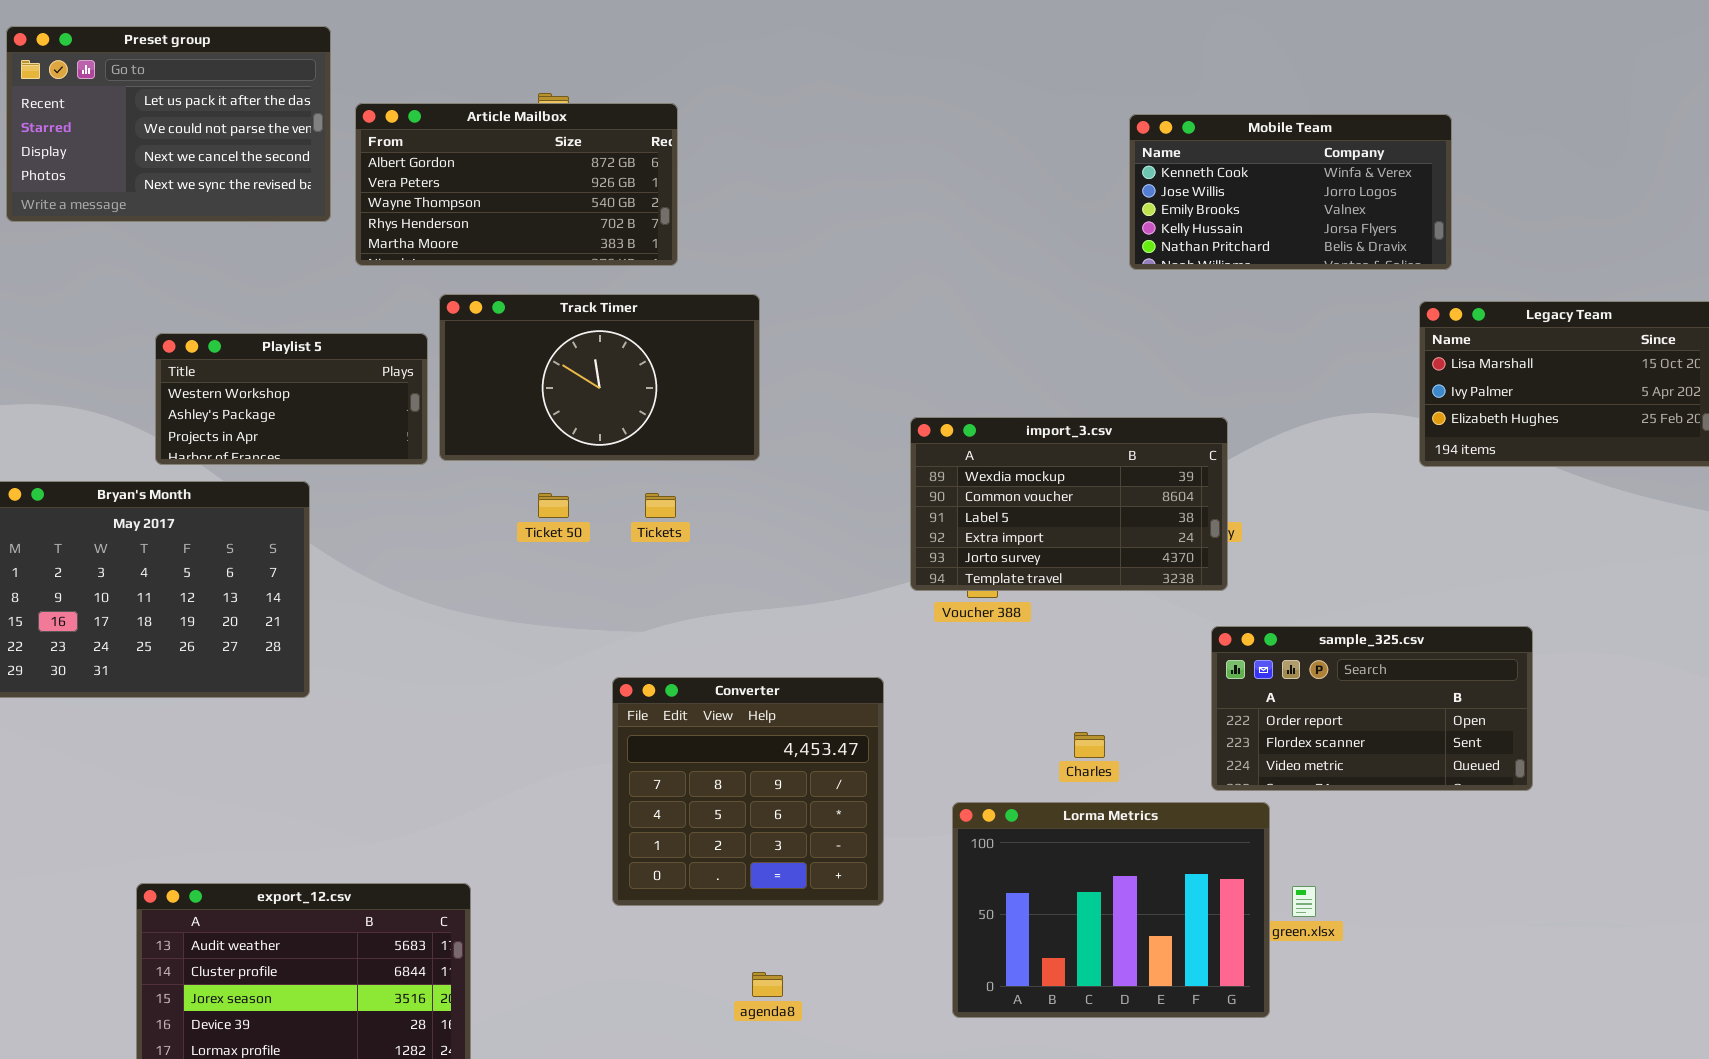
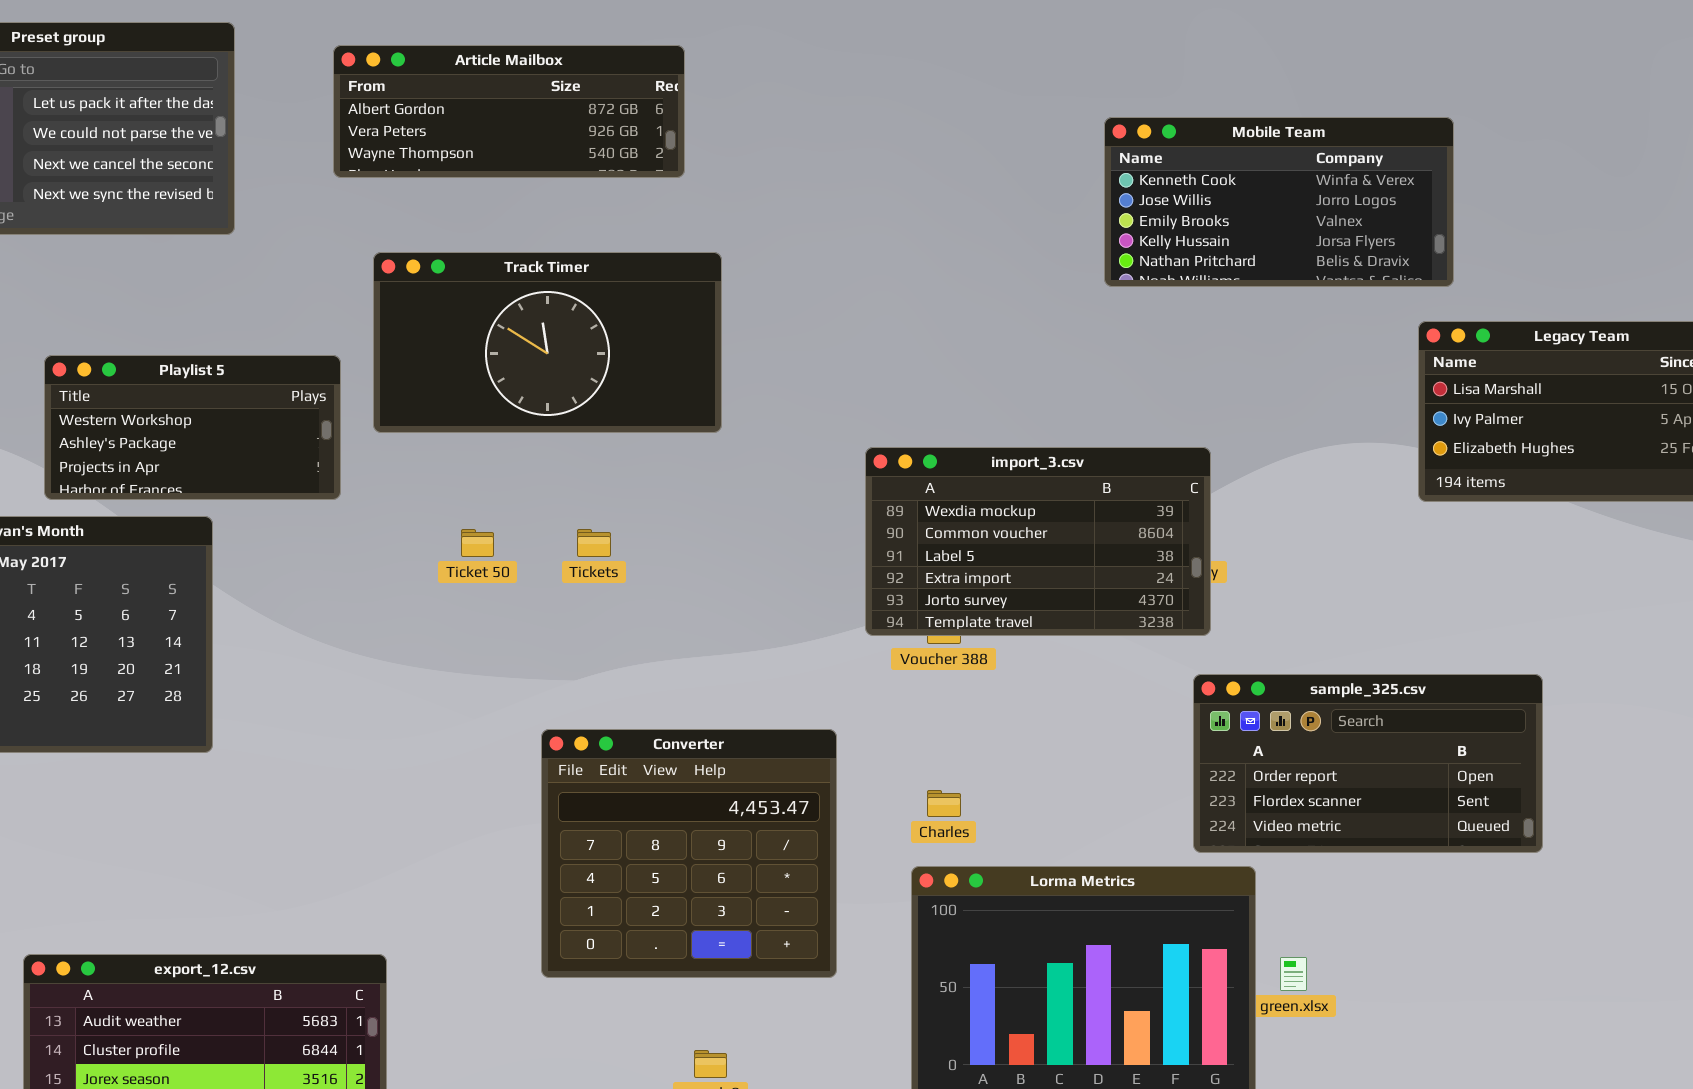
Article Mailbox: [355,103,678,266] -> [333,45,685,178], moved, resized
Track Timer: [439,294,760,461] -> [373,252,722,433], moved
Charles: [1074,732,1105,758] -> [927,790,961,817], moved

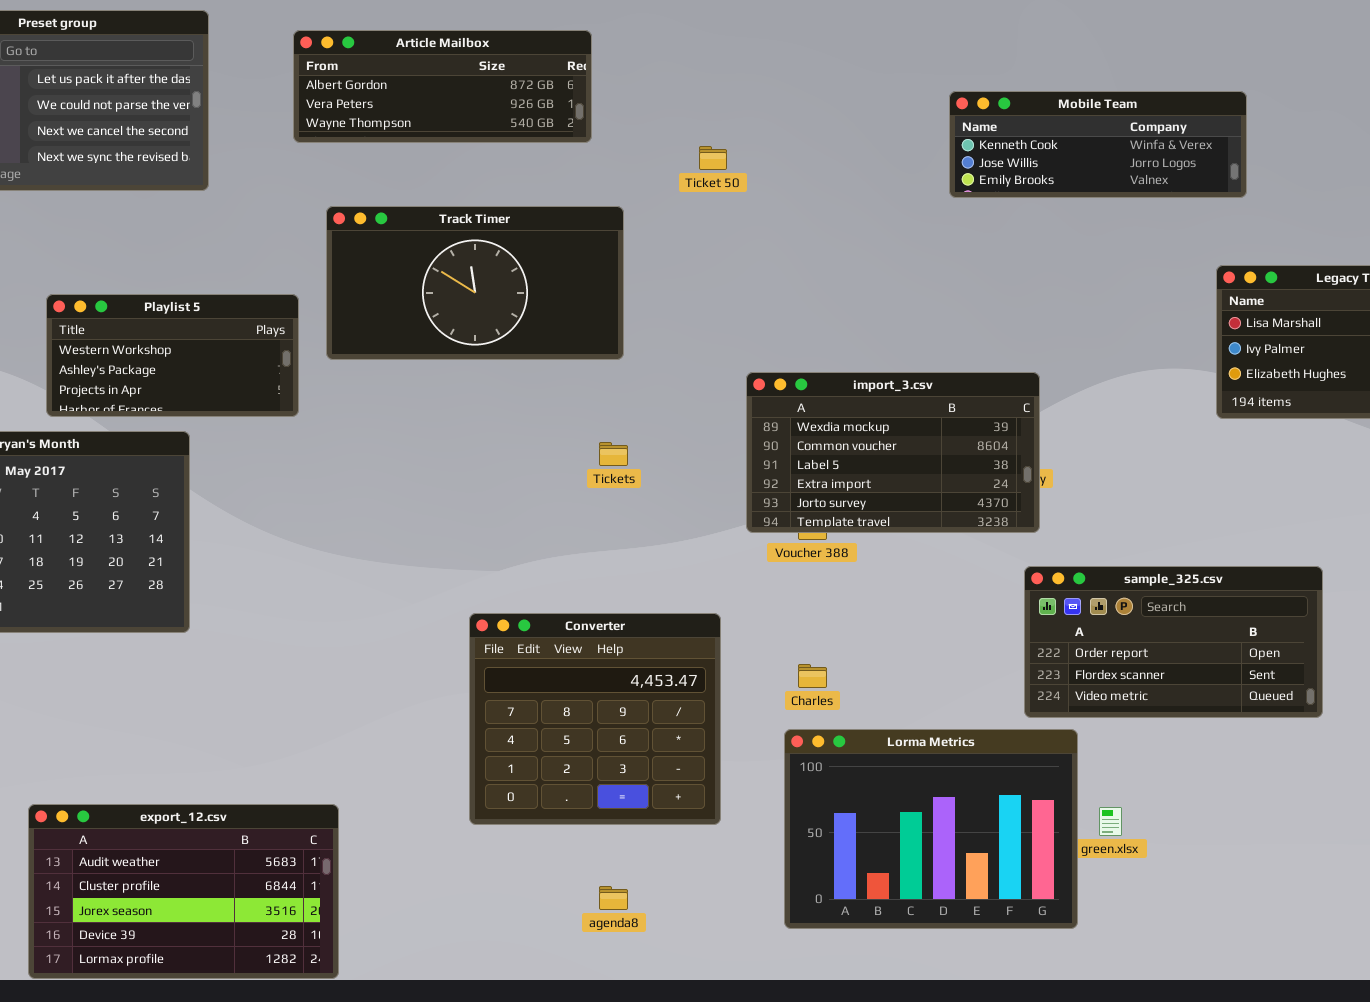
Mobile Team: [1104,117,1454,287] -> [949,91,1247,198], resized
Ticket 50: [461,529,494,557] -> [699,146,727,170], moved
Tickets: [577,529,611,557] -> [599,442,628,466], moved

